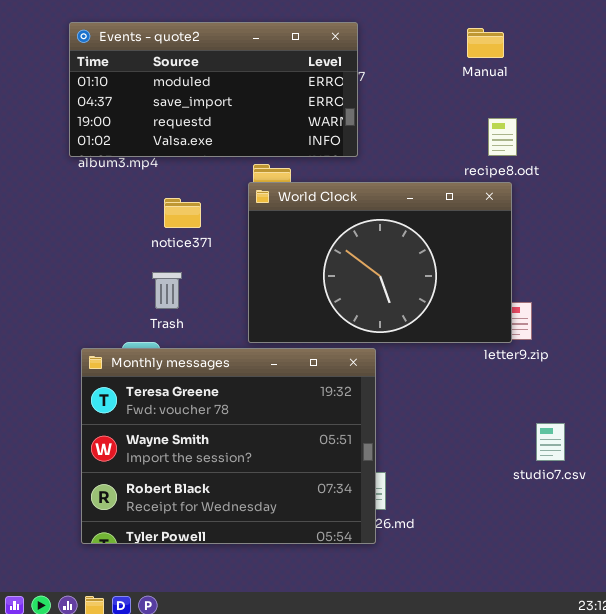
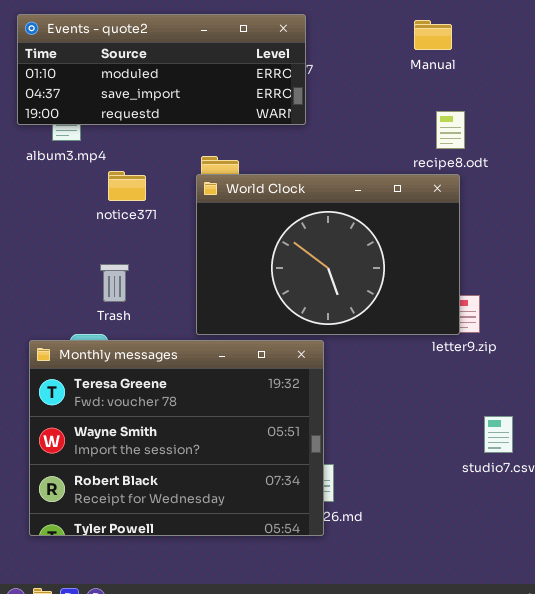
Events - quote2: [69,22,358,157] -> [17,14,306,125], resized
notice371: [164,198,201,228] -> [108,171,146,201], moved

